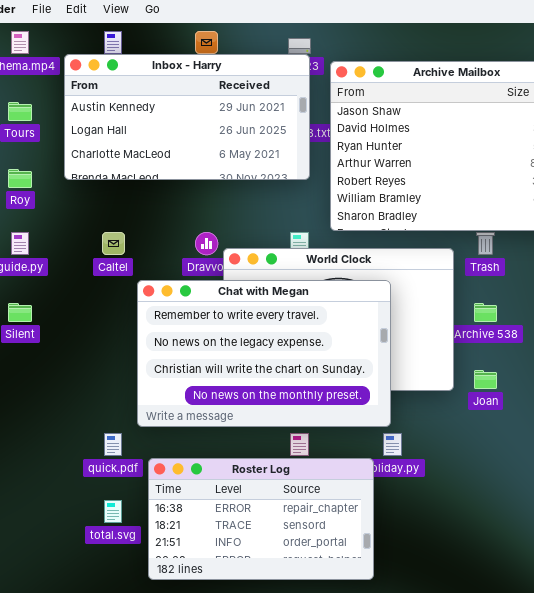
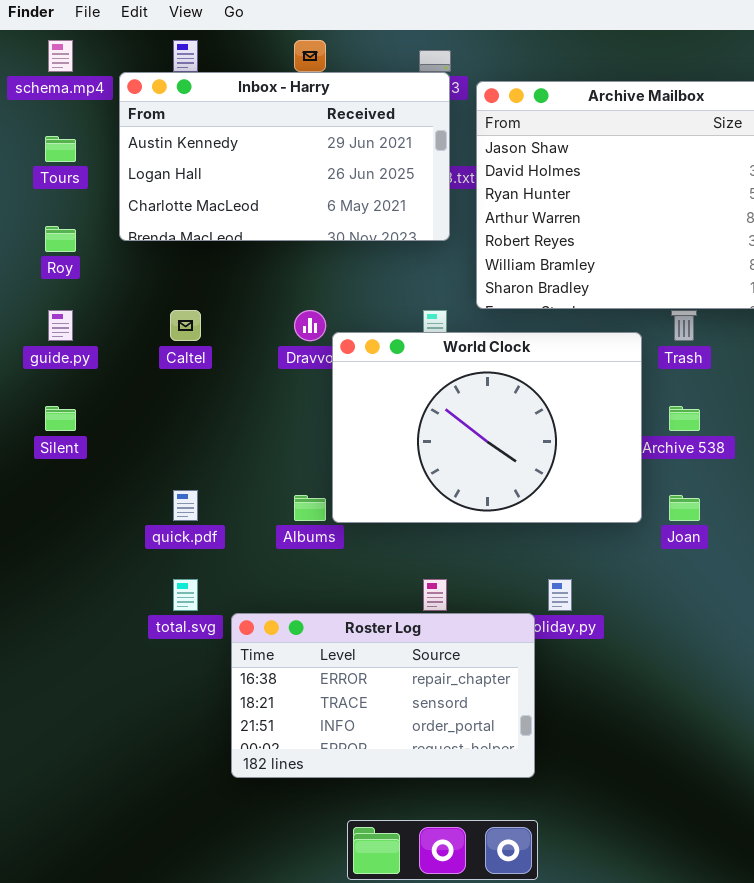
Chat with Megan: [137,280,391,427] -> none, closed
quick.pdf: [104,433,122,456] -> [173,490,198,521], moved
total.svg: [104,500,122,523] -> [173,579,198,611], moved

